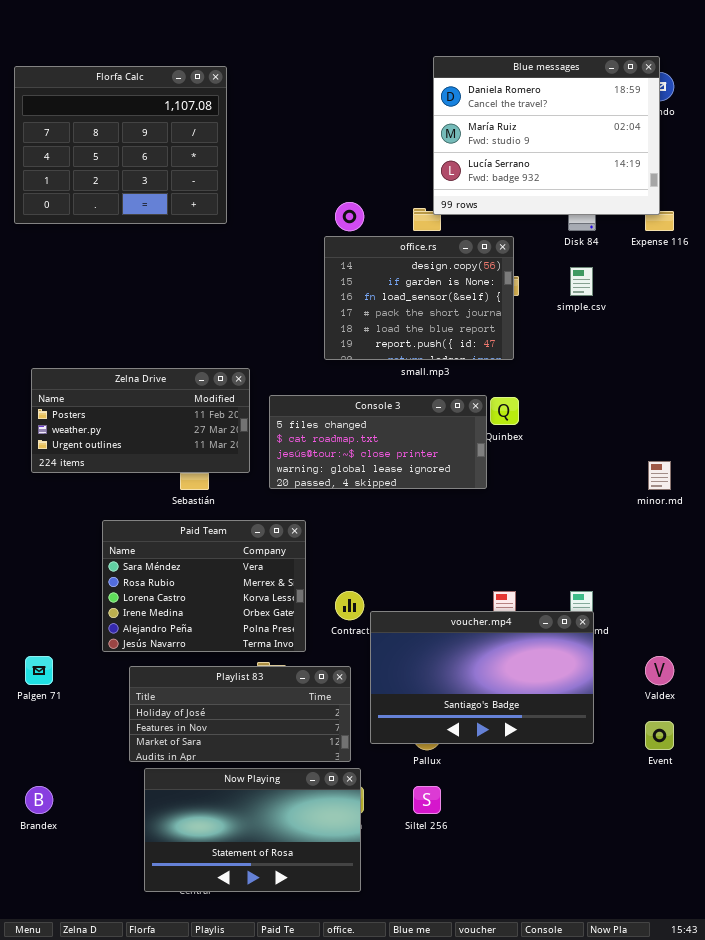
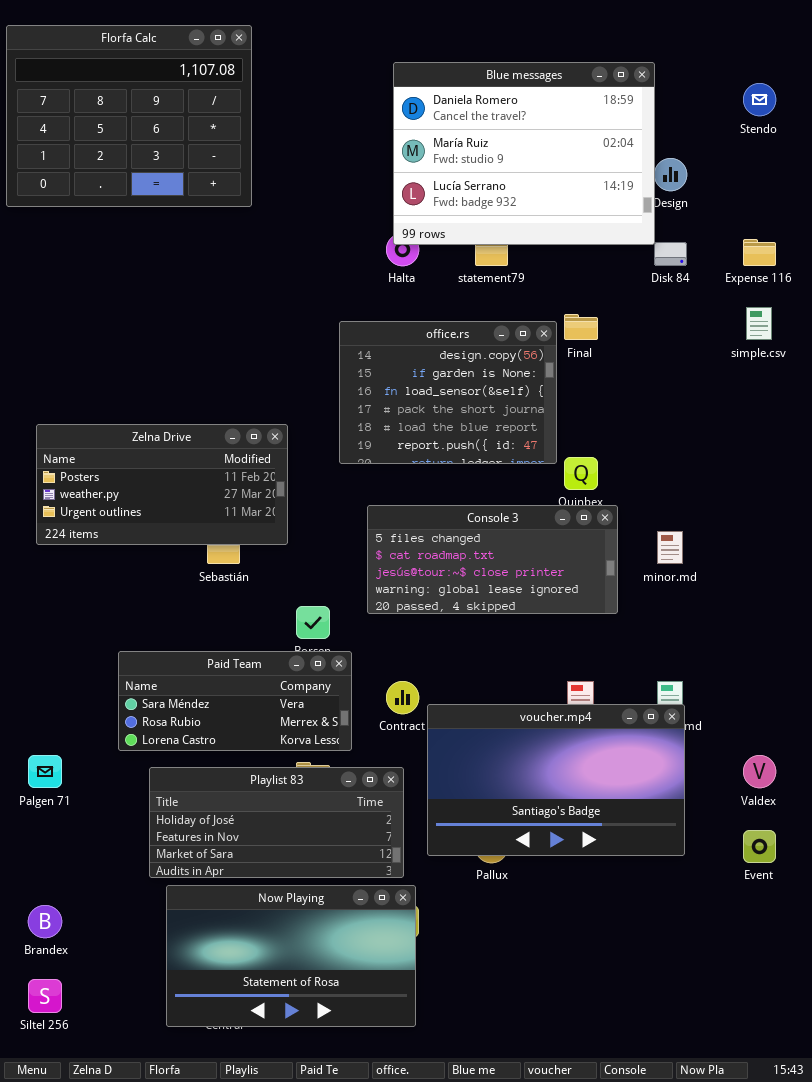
Blue messages: [433,56,660,215] -> [393,62,655,245], moved
Florfa Calc: [14,66,227,224] -> [6,25,252,207], moved
office.rs: [324,236,514,360] -> [339,321,557,464], moved
simple.csv: [570,267,593,296] -> [746,307,772,340], moved
Console 3: [269,395,487,489] -> [367,505,618,614], moved
minor.md: [648,461,671,490] -> [657,531,683,564], moved
Paid Team: [102,520,306,652] -> [118,651,352,751], resized
Siltel 256: [413,786,441,814] -> [28,979,62,1013], moved

